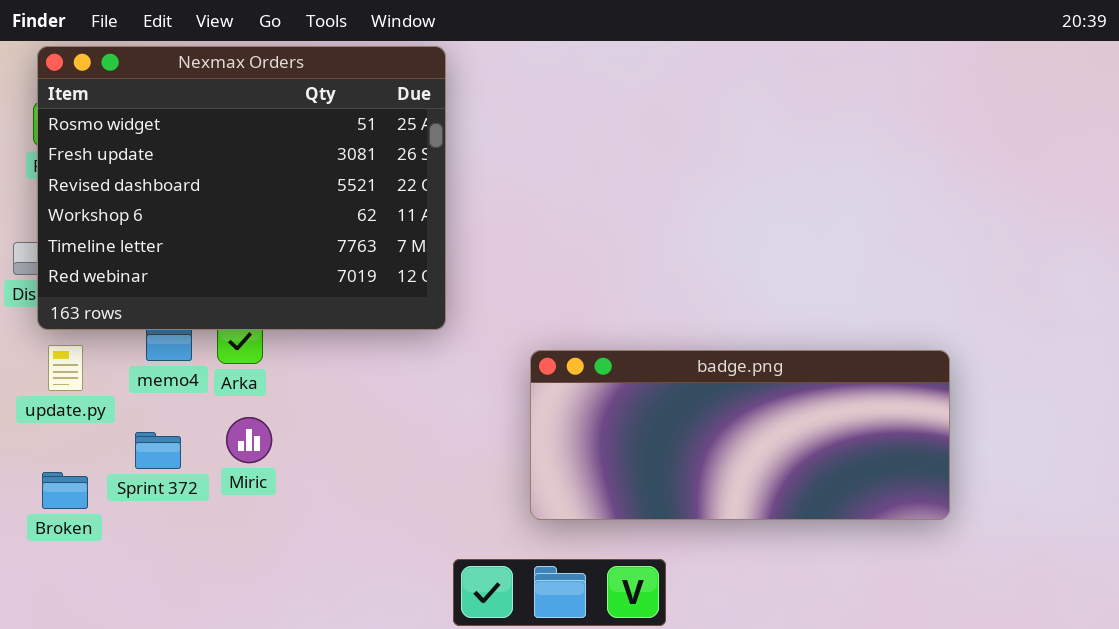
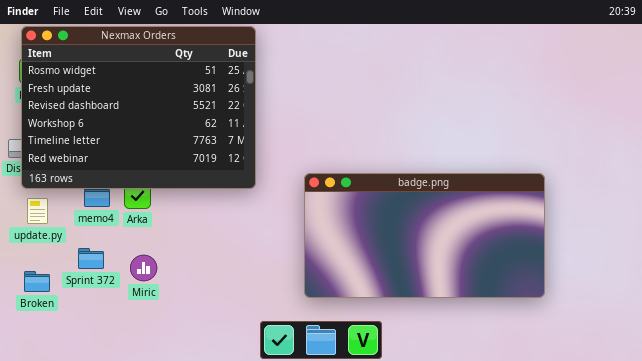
badge.png: [530,350,950,520] -> [304,173,545,298], resized
Miric: [226,417,272,463] -> [130,255,157,281], moved

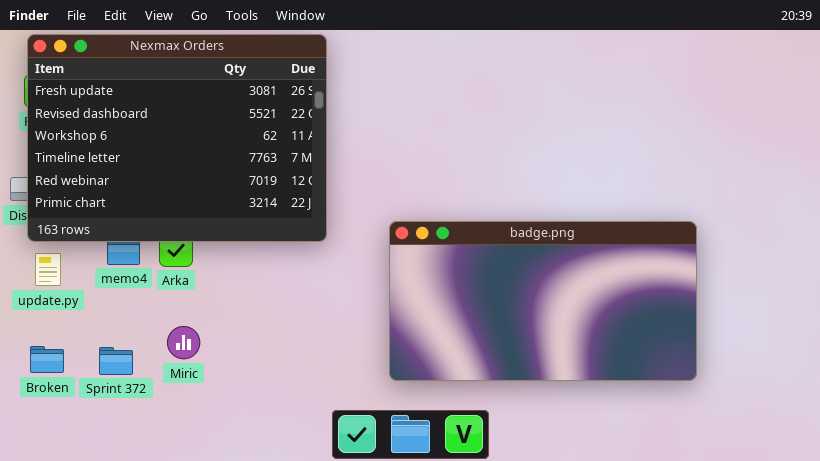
Nexmax Orders: [21,26,256,189] -> [27,34,327,242], scrolled down 1 row
Sprint 372: [78,248,104,269] -> [99,347,133,375], moved

